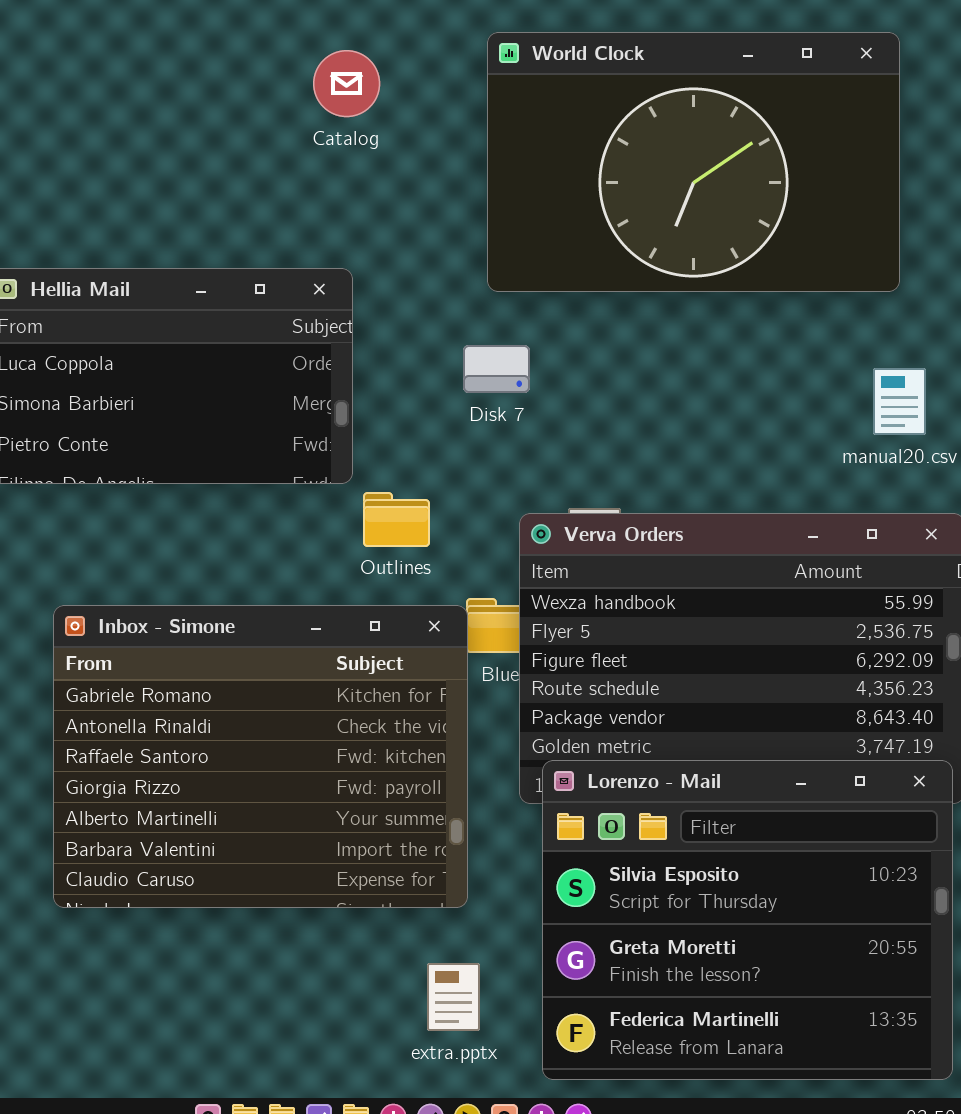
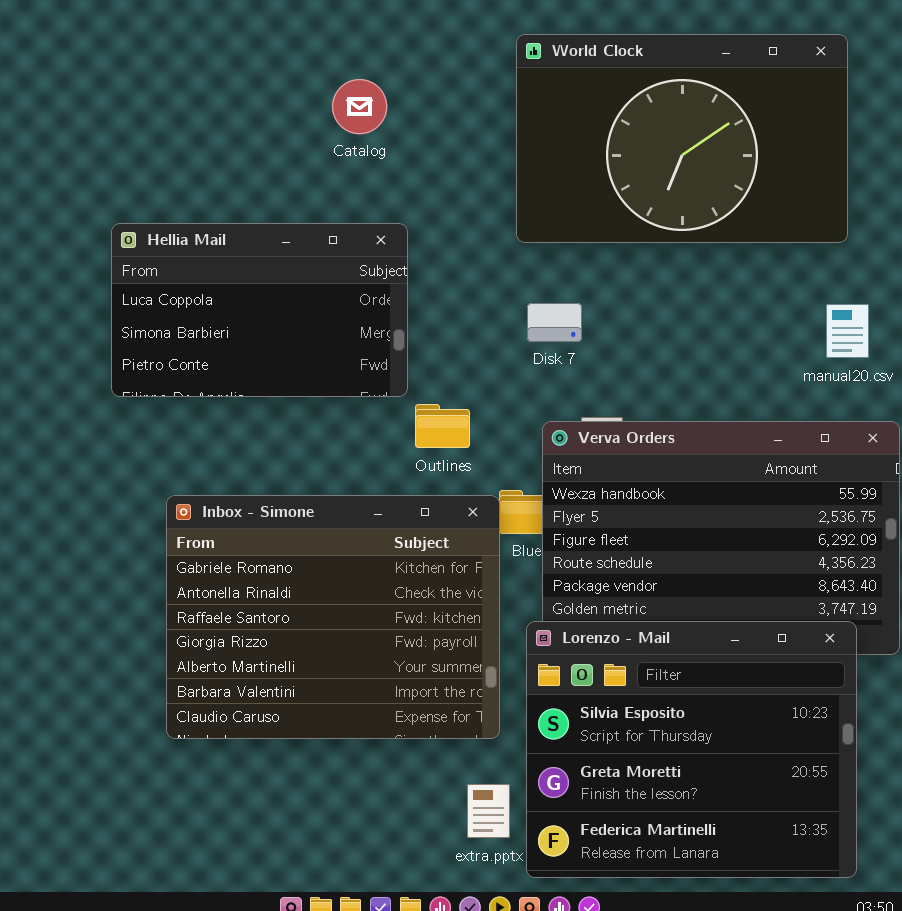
Catalog: [313,50,380,117] -> [332,79,387,134], moved
Disk 7: [463,345,530,393] -> [527,303,582,342], moved
Lorenzo - Mail: [542,760,953,1080] -> [526,621,857,878], moved

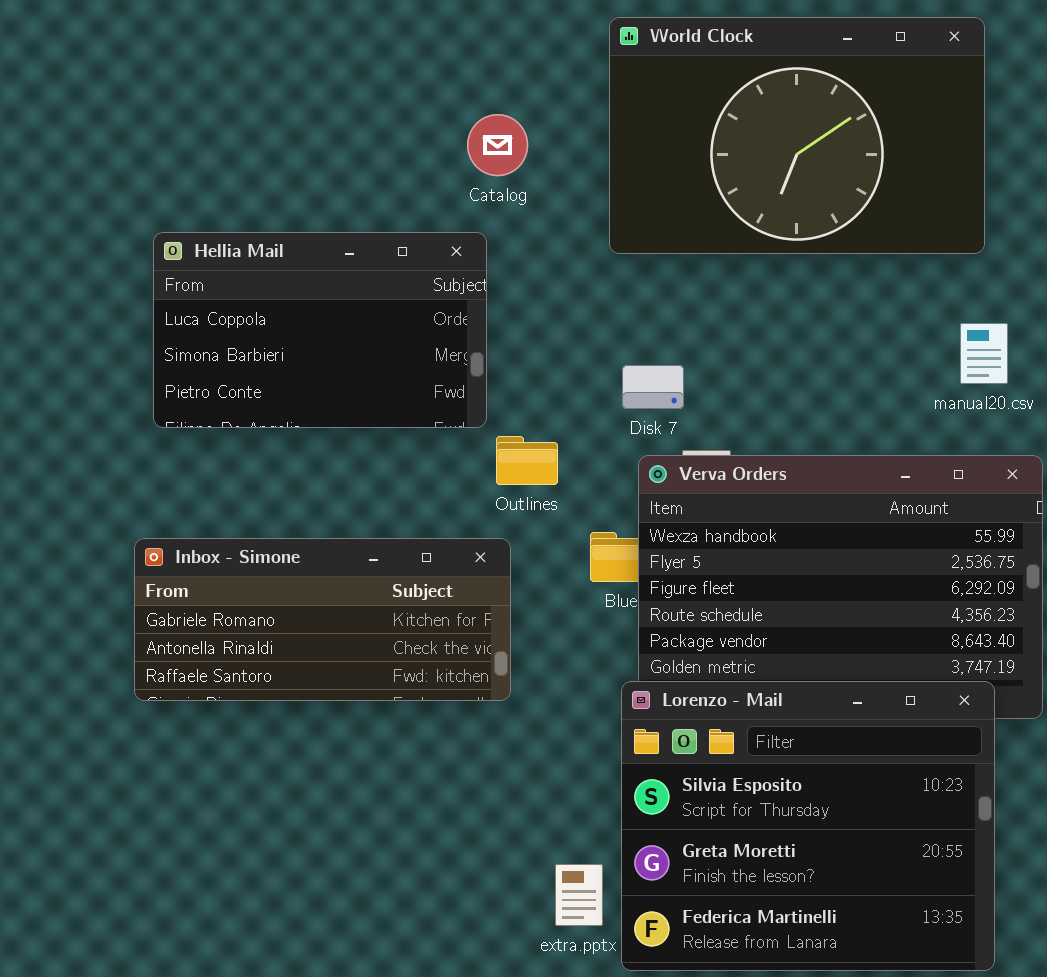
Catalog: [332,79,387,134] -> [467,114,528,176], moved
Disk 7: [527,303,582,342] -> [622,365,684,409], moved
Inbox - Simone: [166,495,500,739] -> [134,538,511,701], moved, resized

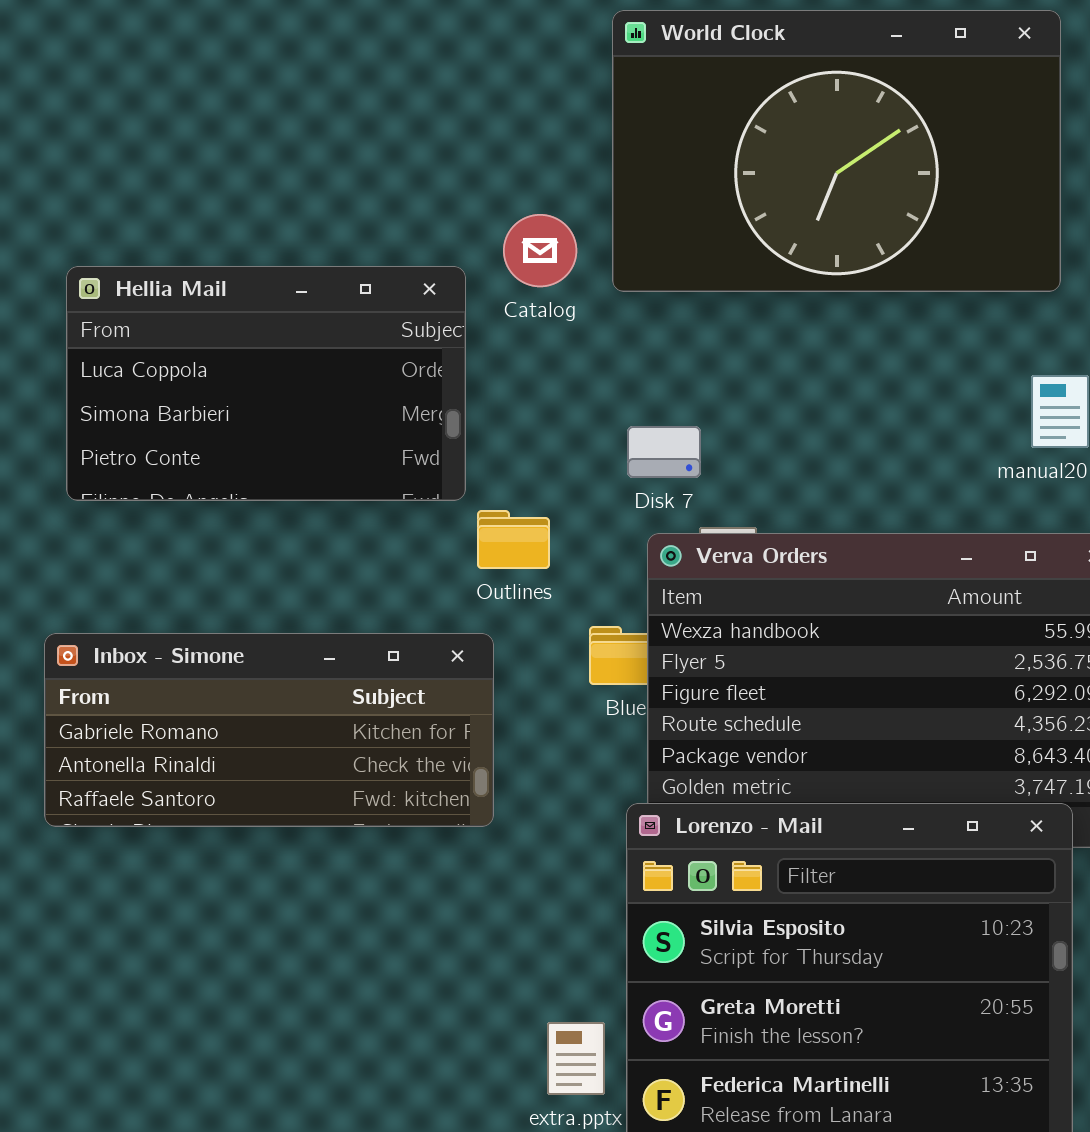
Catalog: [467,114,528,176] -> [503,214,577,287], moved

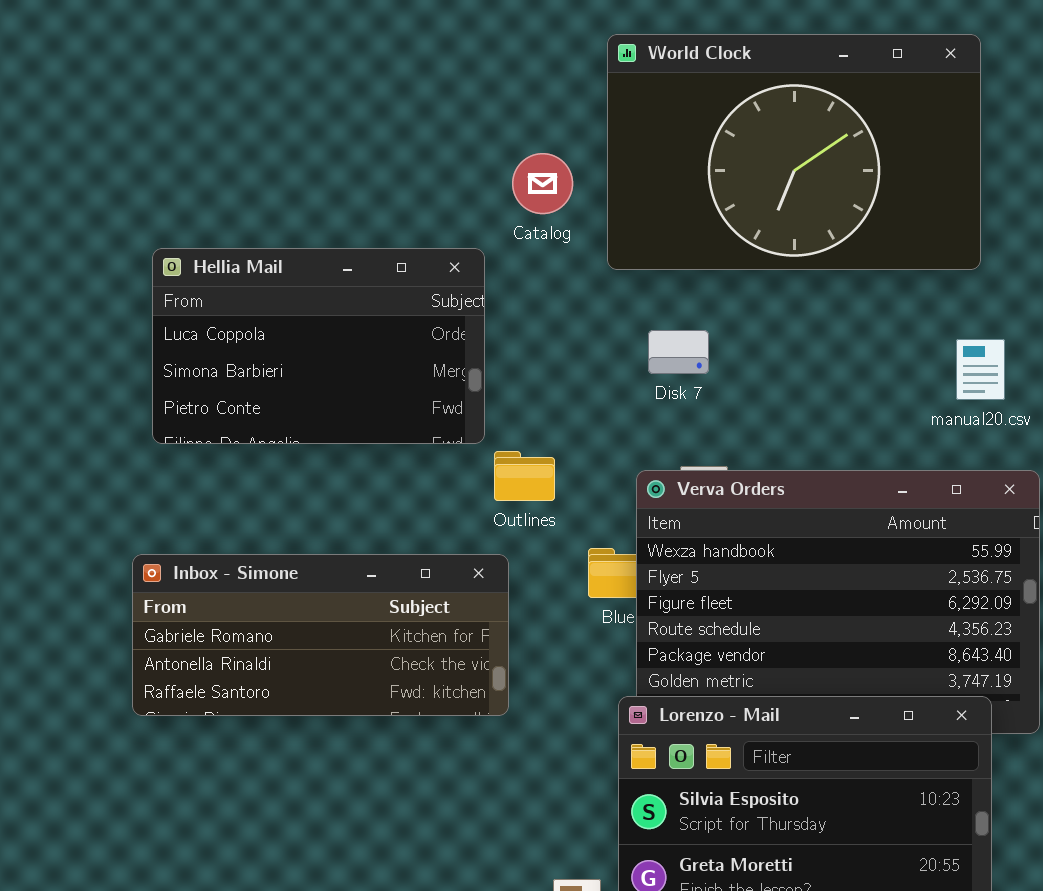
Catalog: [503,214,577,287] -> [512,153,573,214], moved
Disk 7: [627,426,701,478] -> [648,330,709,374], moved

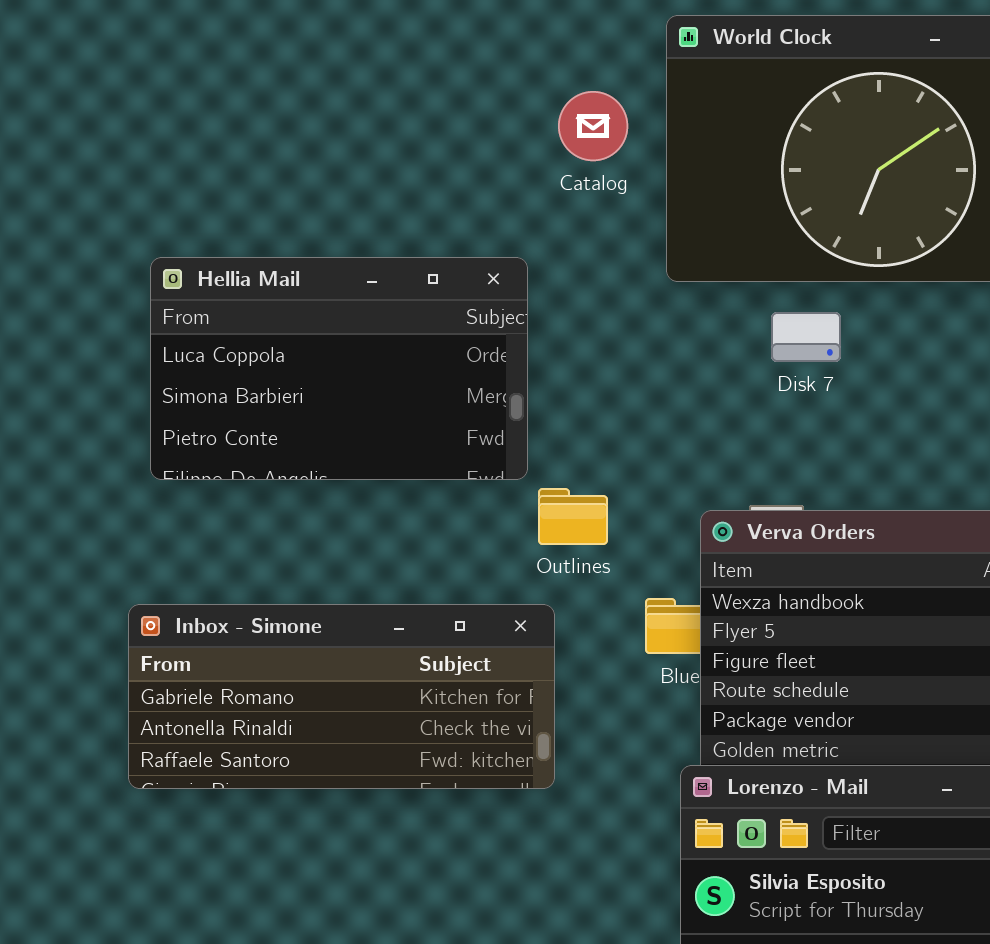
Catalog: [512,153,573,214] -> [558,91,628,161], moved
Disk 7: [648,330,709,374] -> [771,312,841,362], moved

